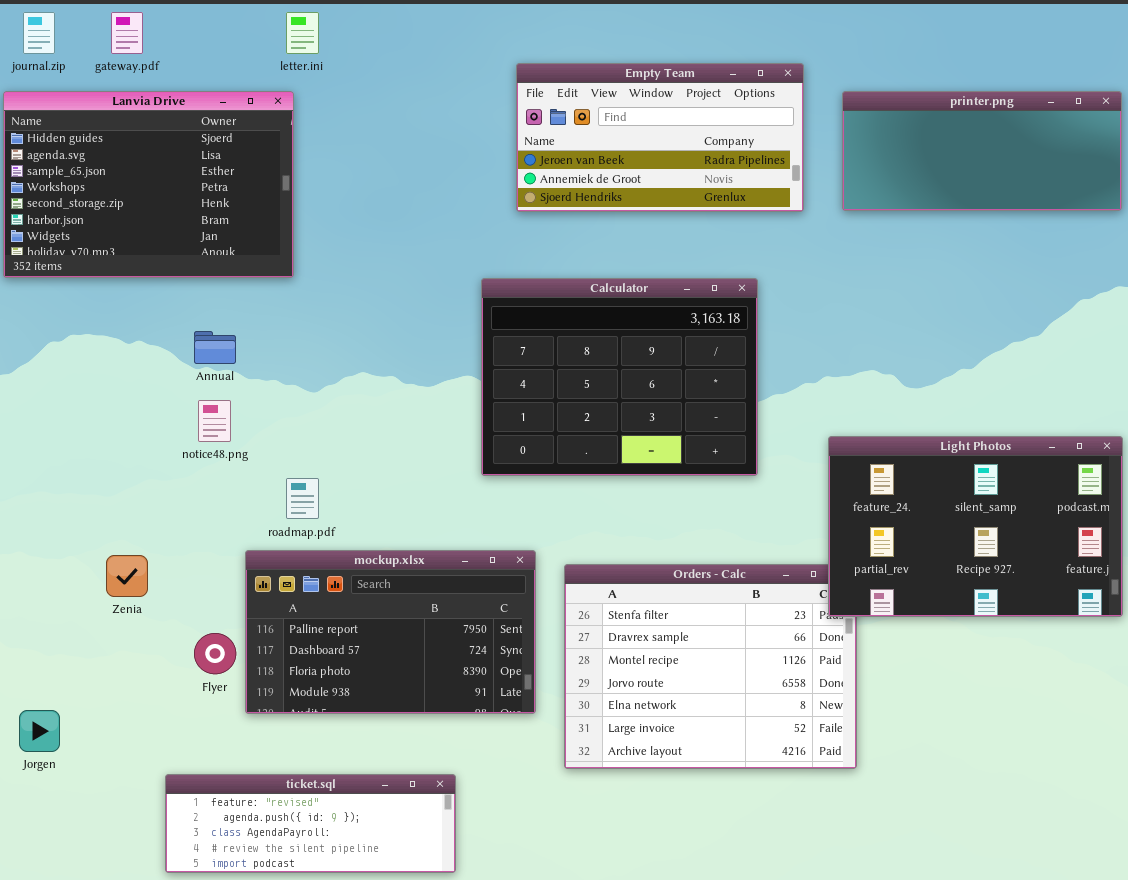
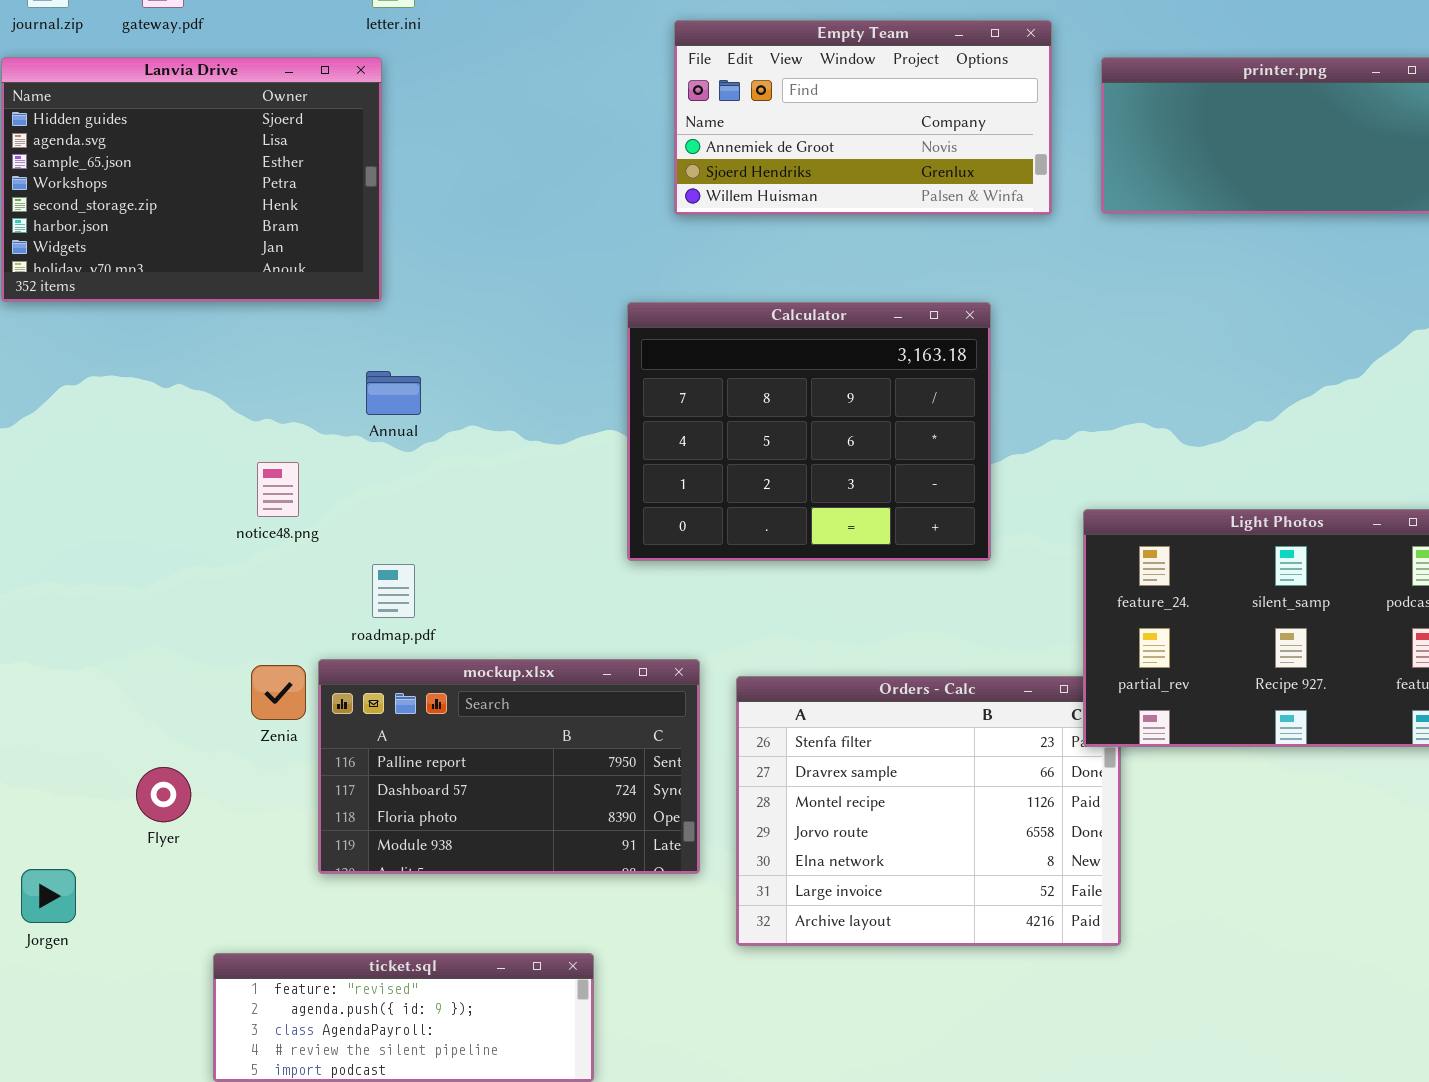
Empty Team: [516,63,804,212] -> [674,20,1052,215], scrolled down 1 row
Annual: [194,331,236,364] -> [366,371,421,415], moved
Zenia: [106,555,148,597] -> [251,665,306,720], moved
Flyer: [194,633,236,674] -> [136,767,191,822], moved

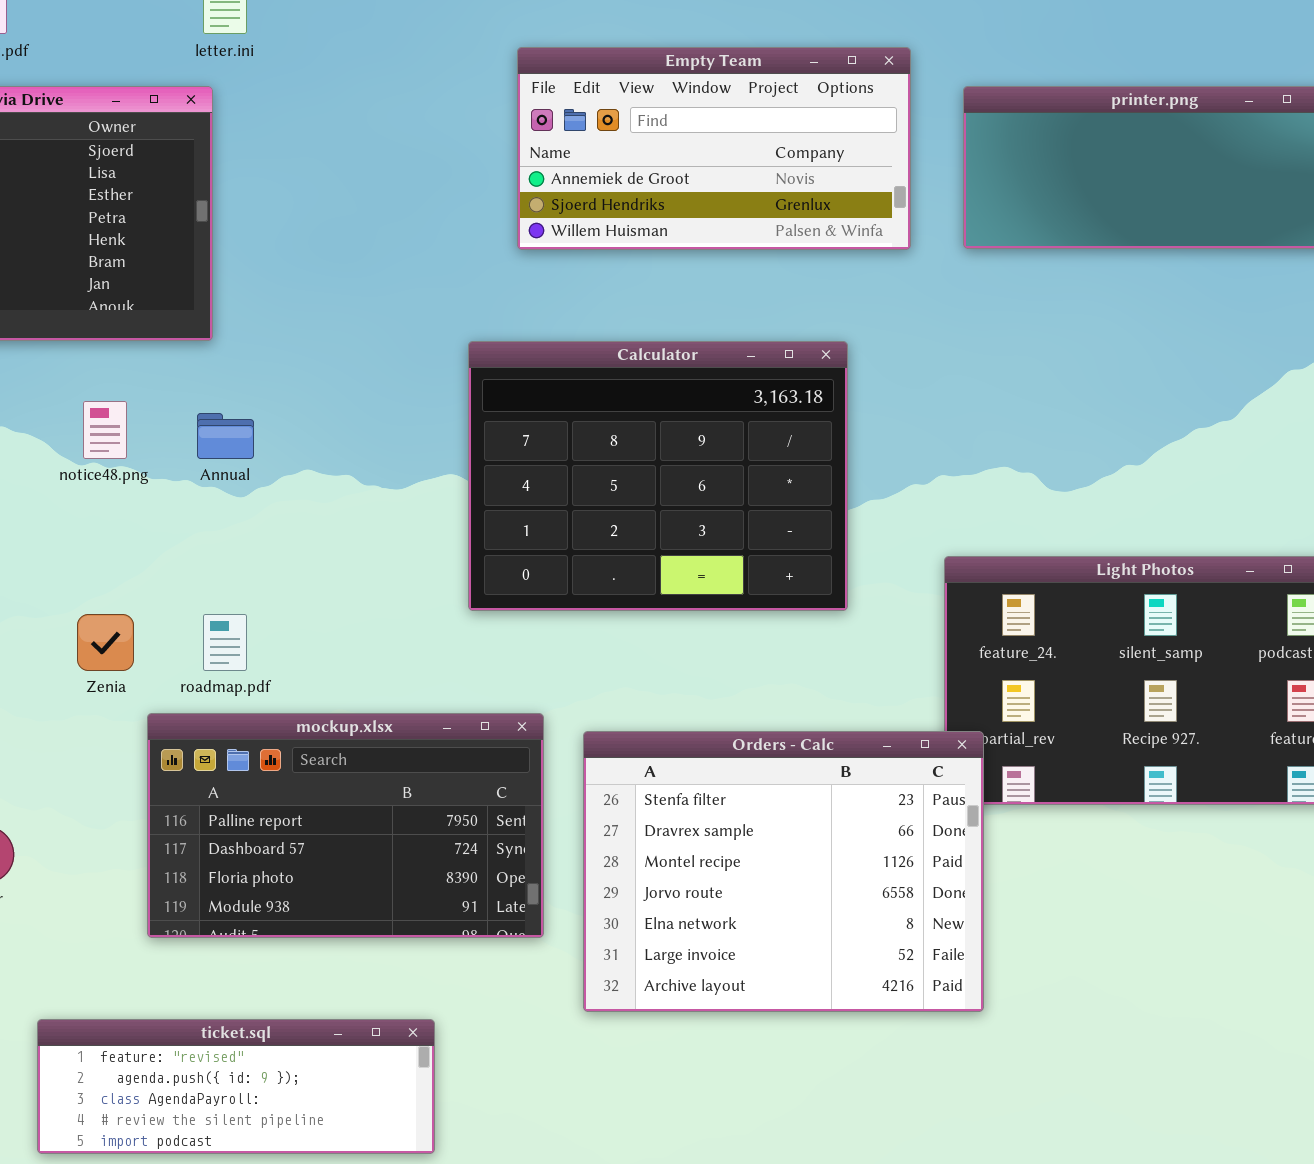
notice48.png: [257,462,299,517] -> [83,401,127,459], moved
Zenia: [251,665,306,720] -> [77,614,134,671], moved
Orders - Calc: [736,676,1121,946] -> [583,731,984,1012], raised

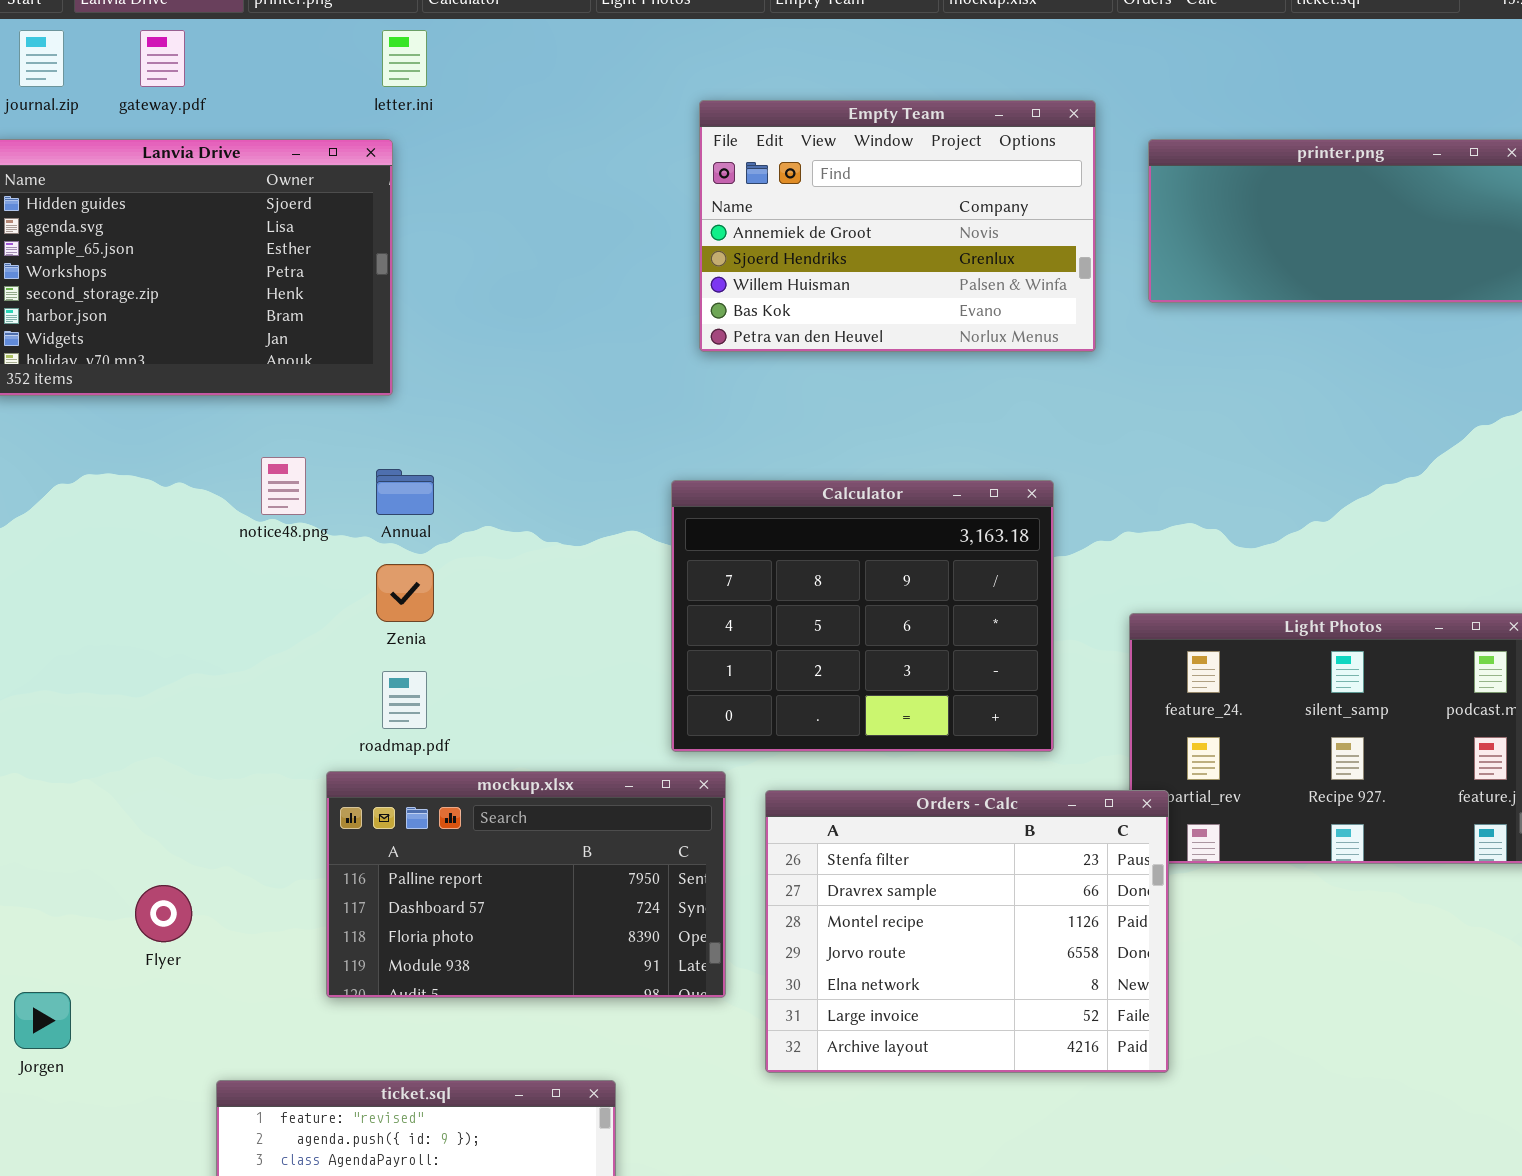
Empty Team: [517,47,911,250] -> [699,100,1096,352], resized
Calculator: [468,341,848,611] -> [671,480,1054,752], moved
Zenia: [77,614,134,671] -> [376,564,434,622], moved

